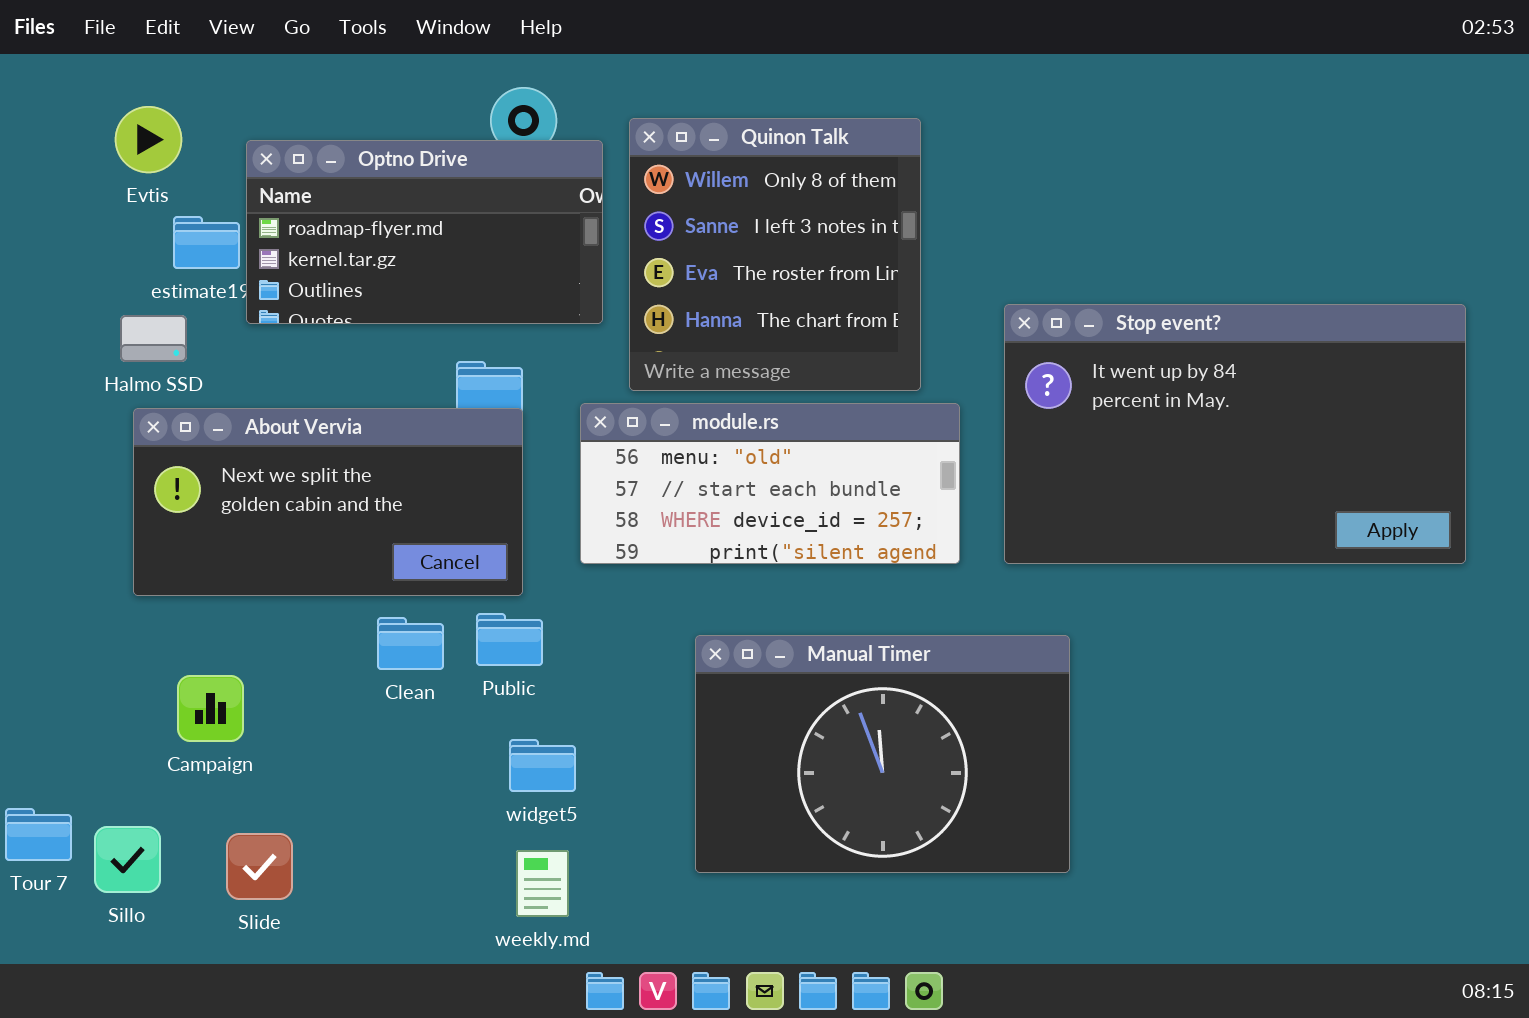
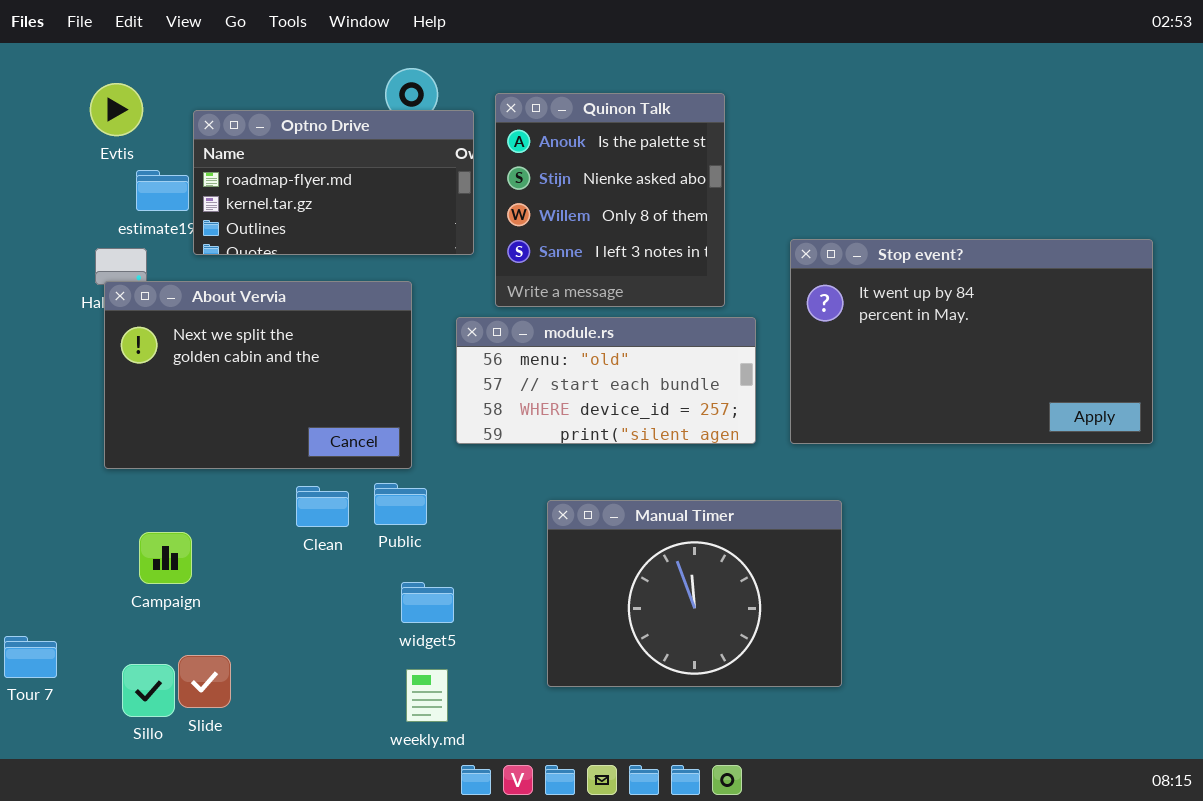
Quinon Talk: [629,118,921,391] -> [495,93,725,307], scrolled up 2 rows
About Vervia: [133,408,523,596] -> [104,281,412,469], resized
Sillo: [94,826,161,893] -> [122,664,175,717], moved

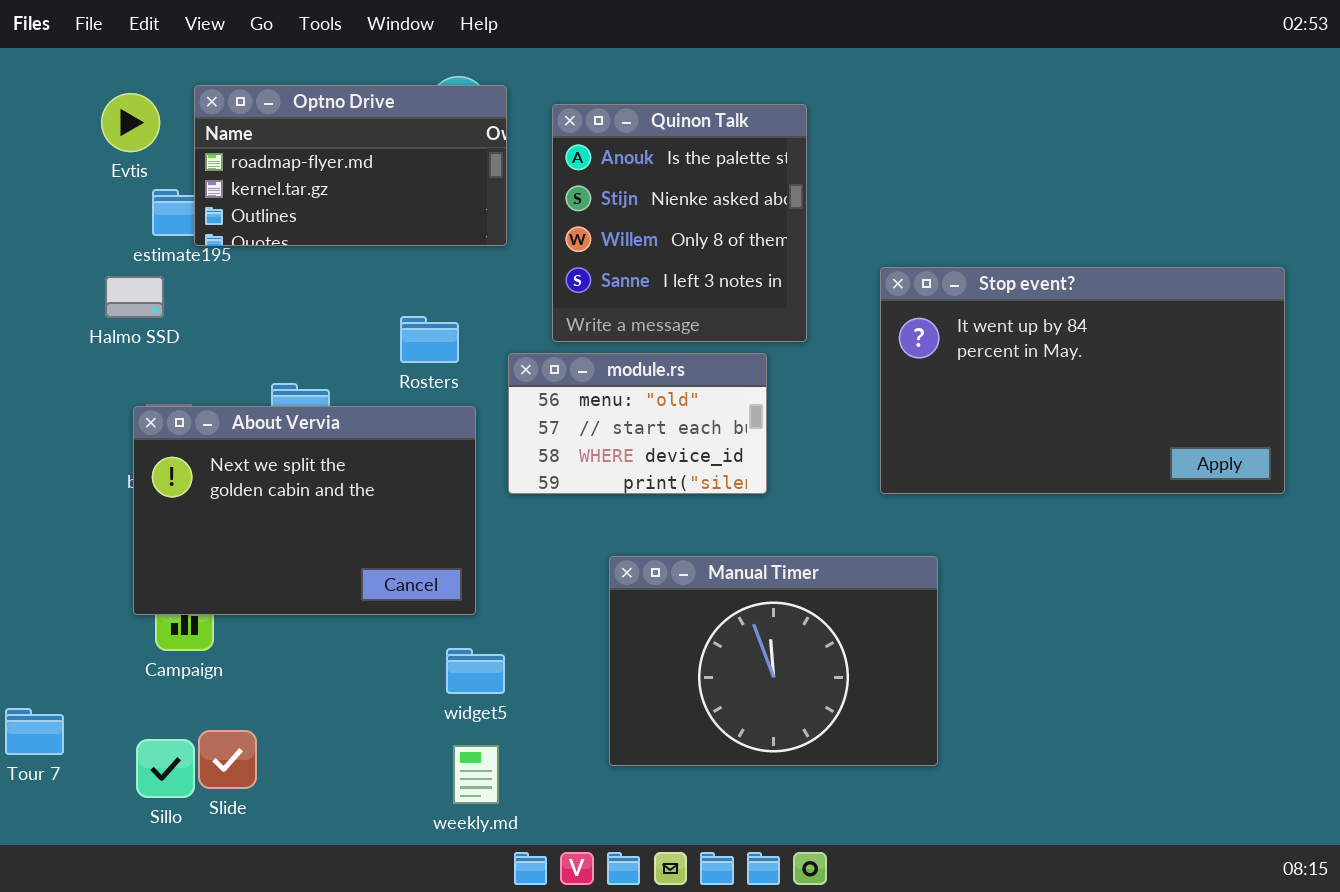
Optno Drive: [193,110,474,255] -> [194,85,507,246], moved
About Vervia: [104,281,412,469] -> [133,406,476,615], moved
module.rs: [456,317,756,444] -> [508,353,767,494], resized

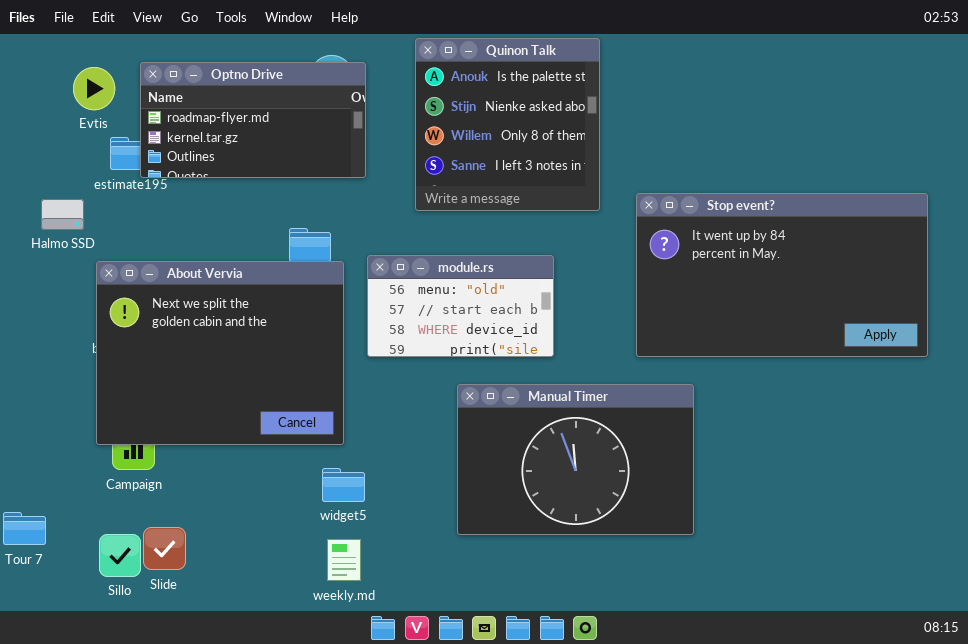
Quinon Talk: [552,104,807,342] -> [415,38,600,211], moved
Halmo SSD: [105,276,164,318] -> [41,199,84,230], moved
About Vervia: [133,406,476,615] -> [96,261,344,445], resized
Manual Timer: [609,556,938,766] -> [457,384,694,535], moved

